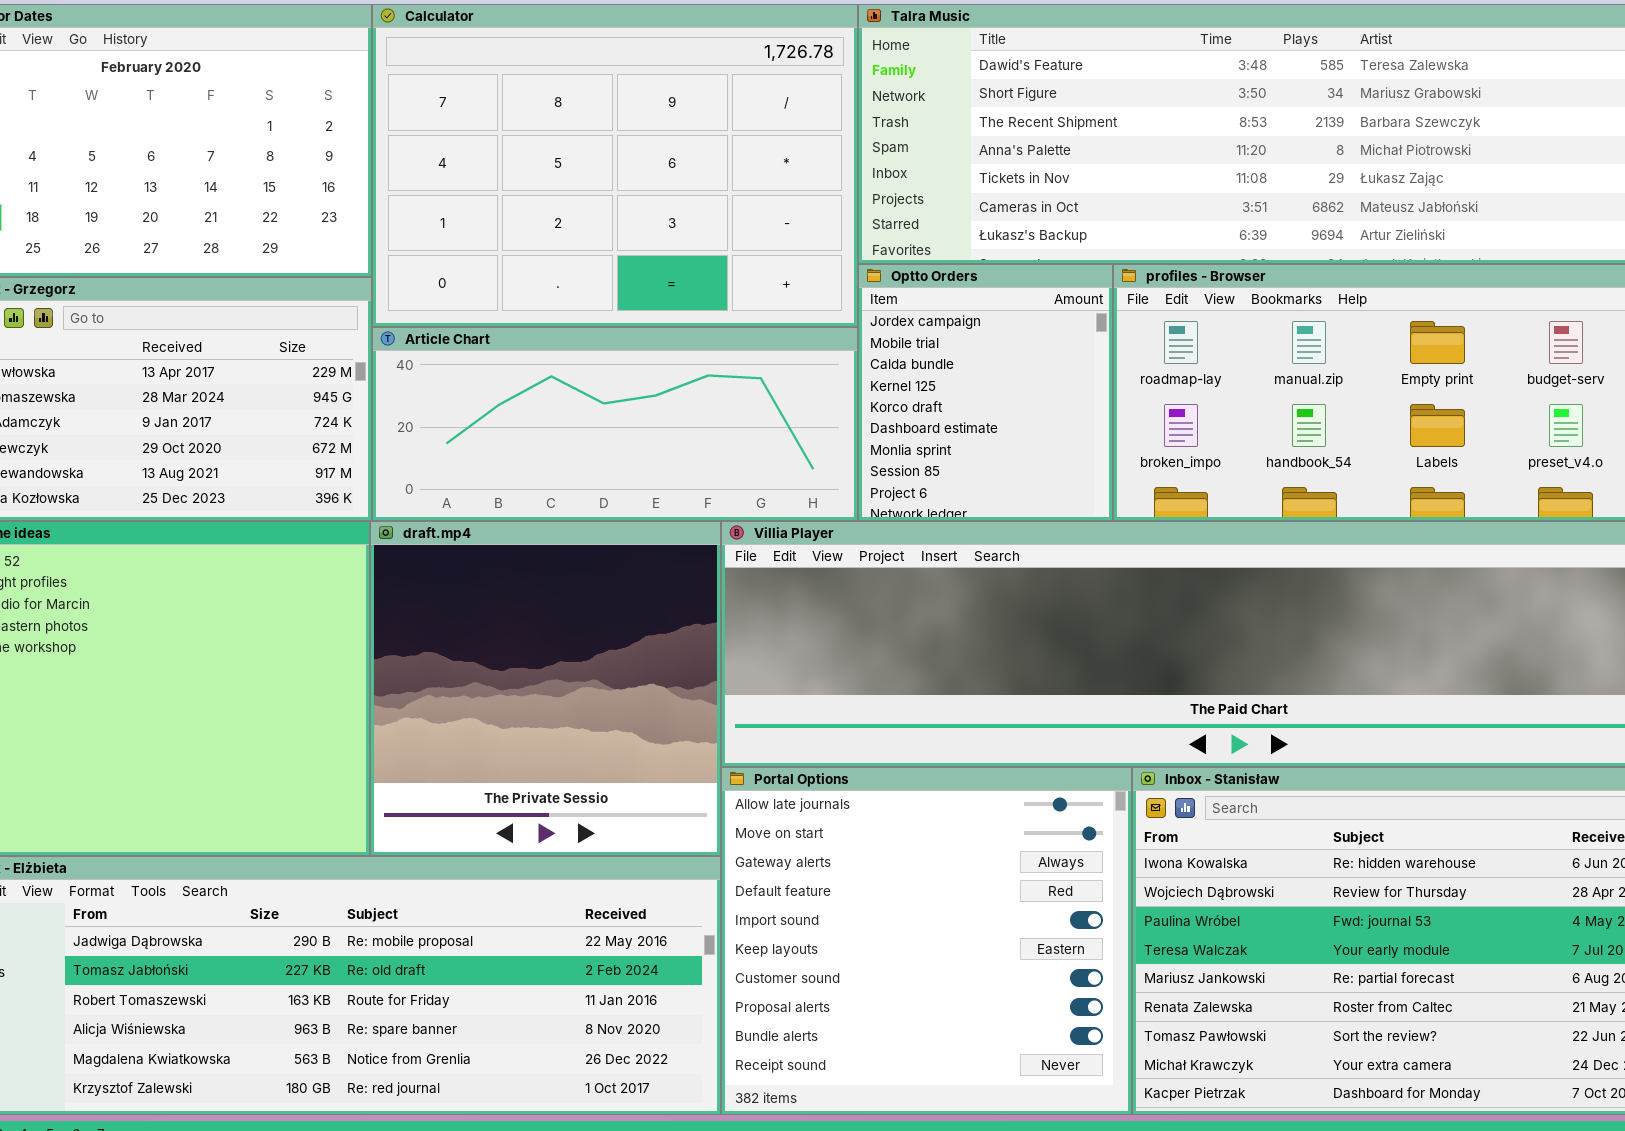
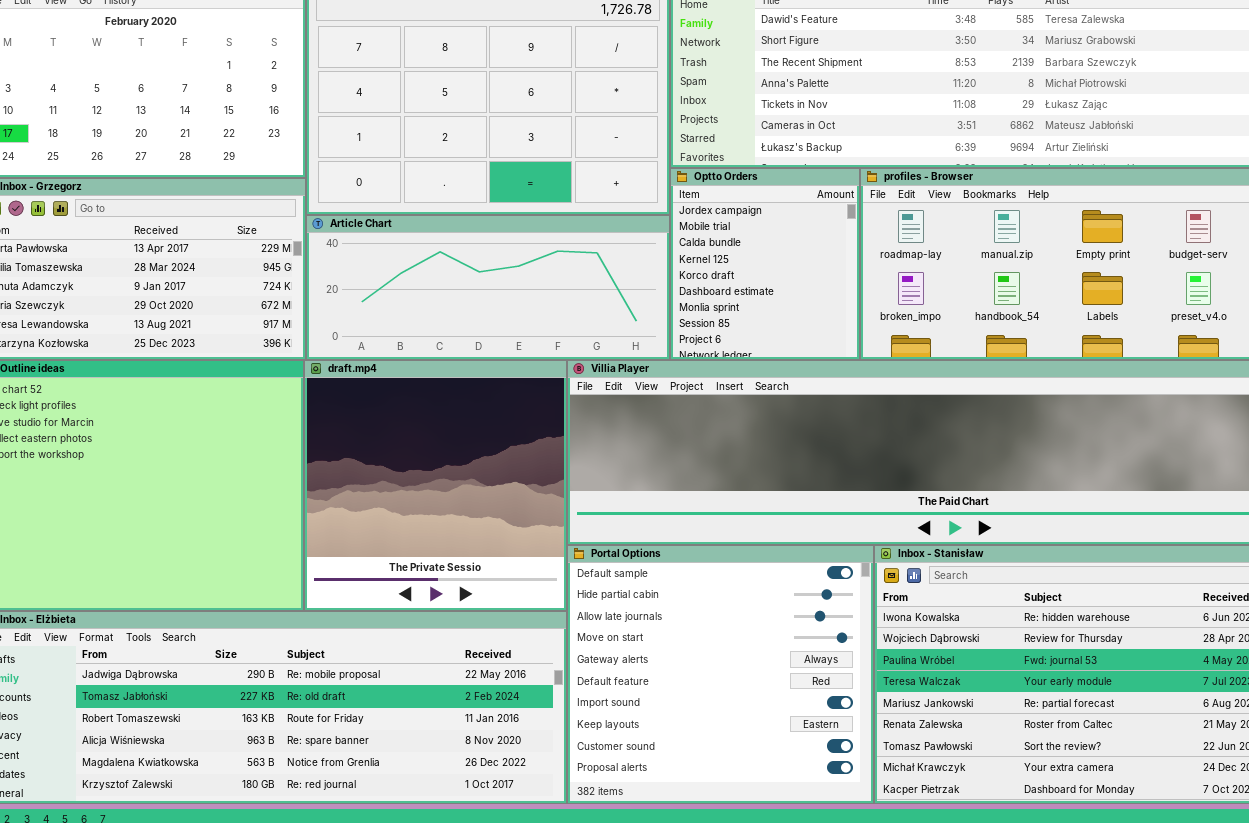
Portal Options: [721,767,1132,1115] -> [567,545,874,804], scrolled up 2 rows

